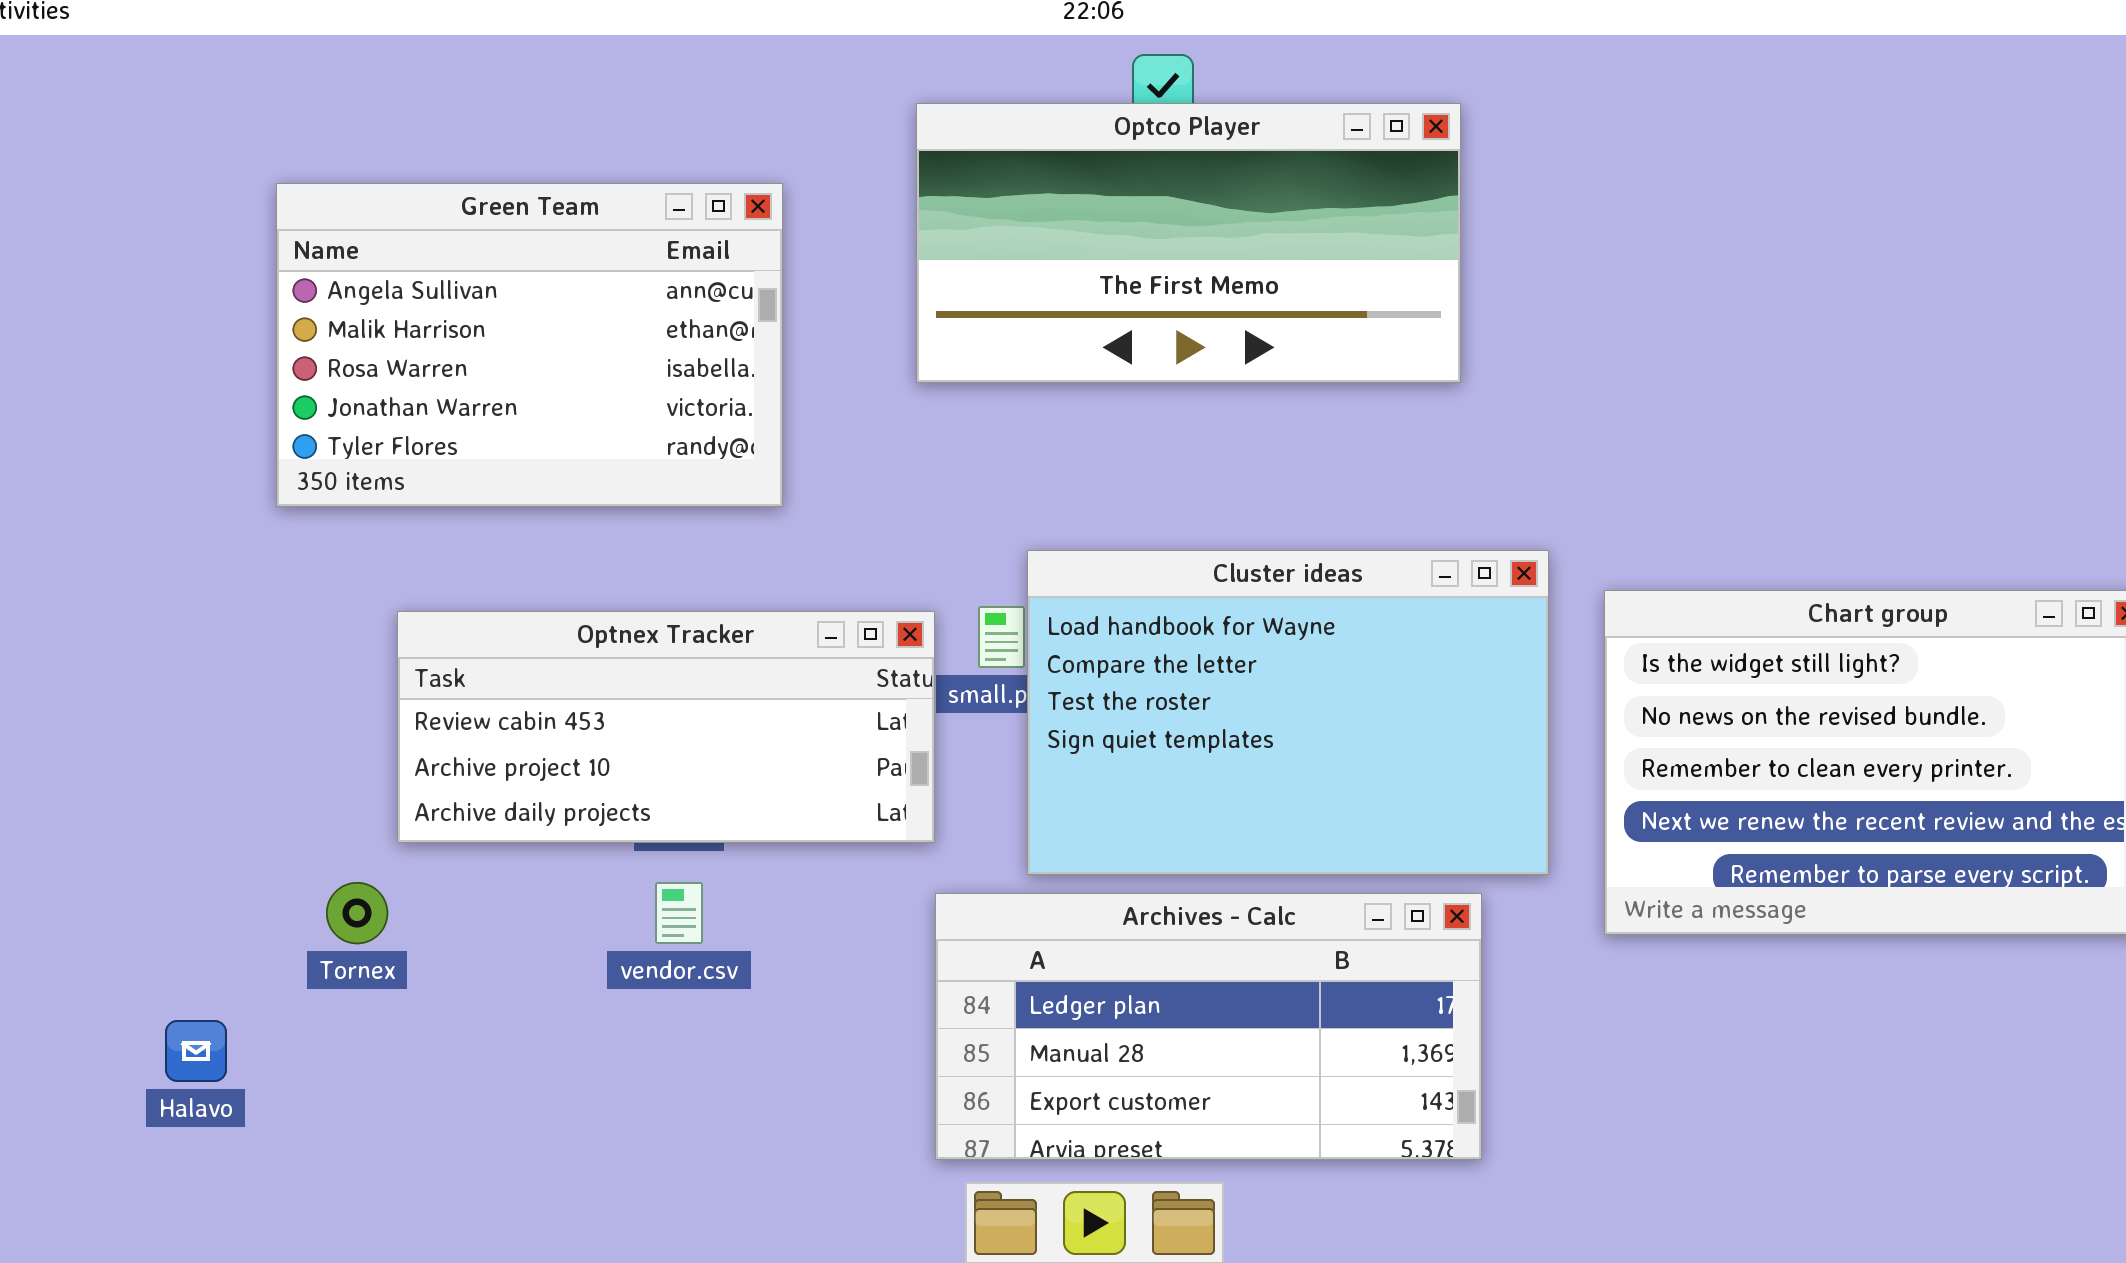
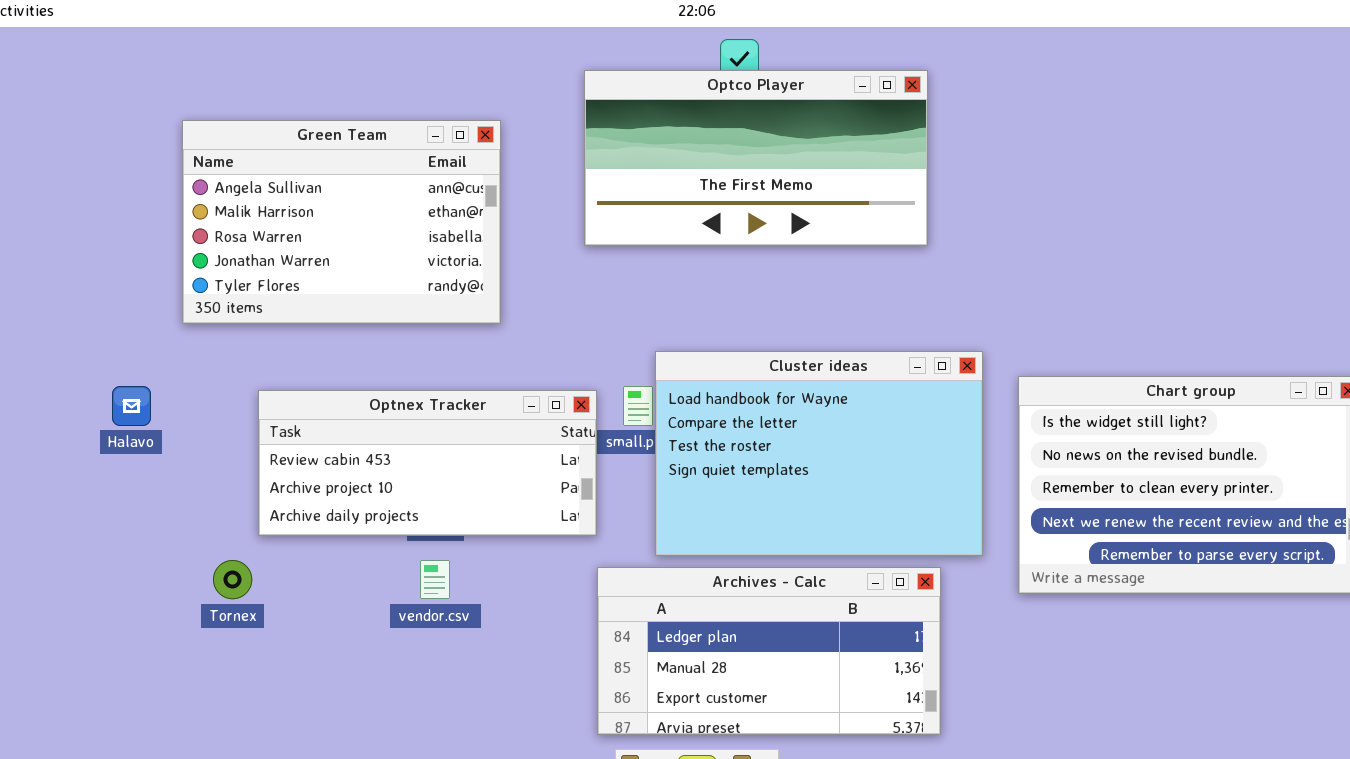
Halavo: [165,1020,227,1082] -> [112,386,151,426], moved

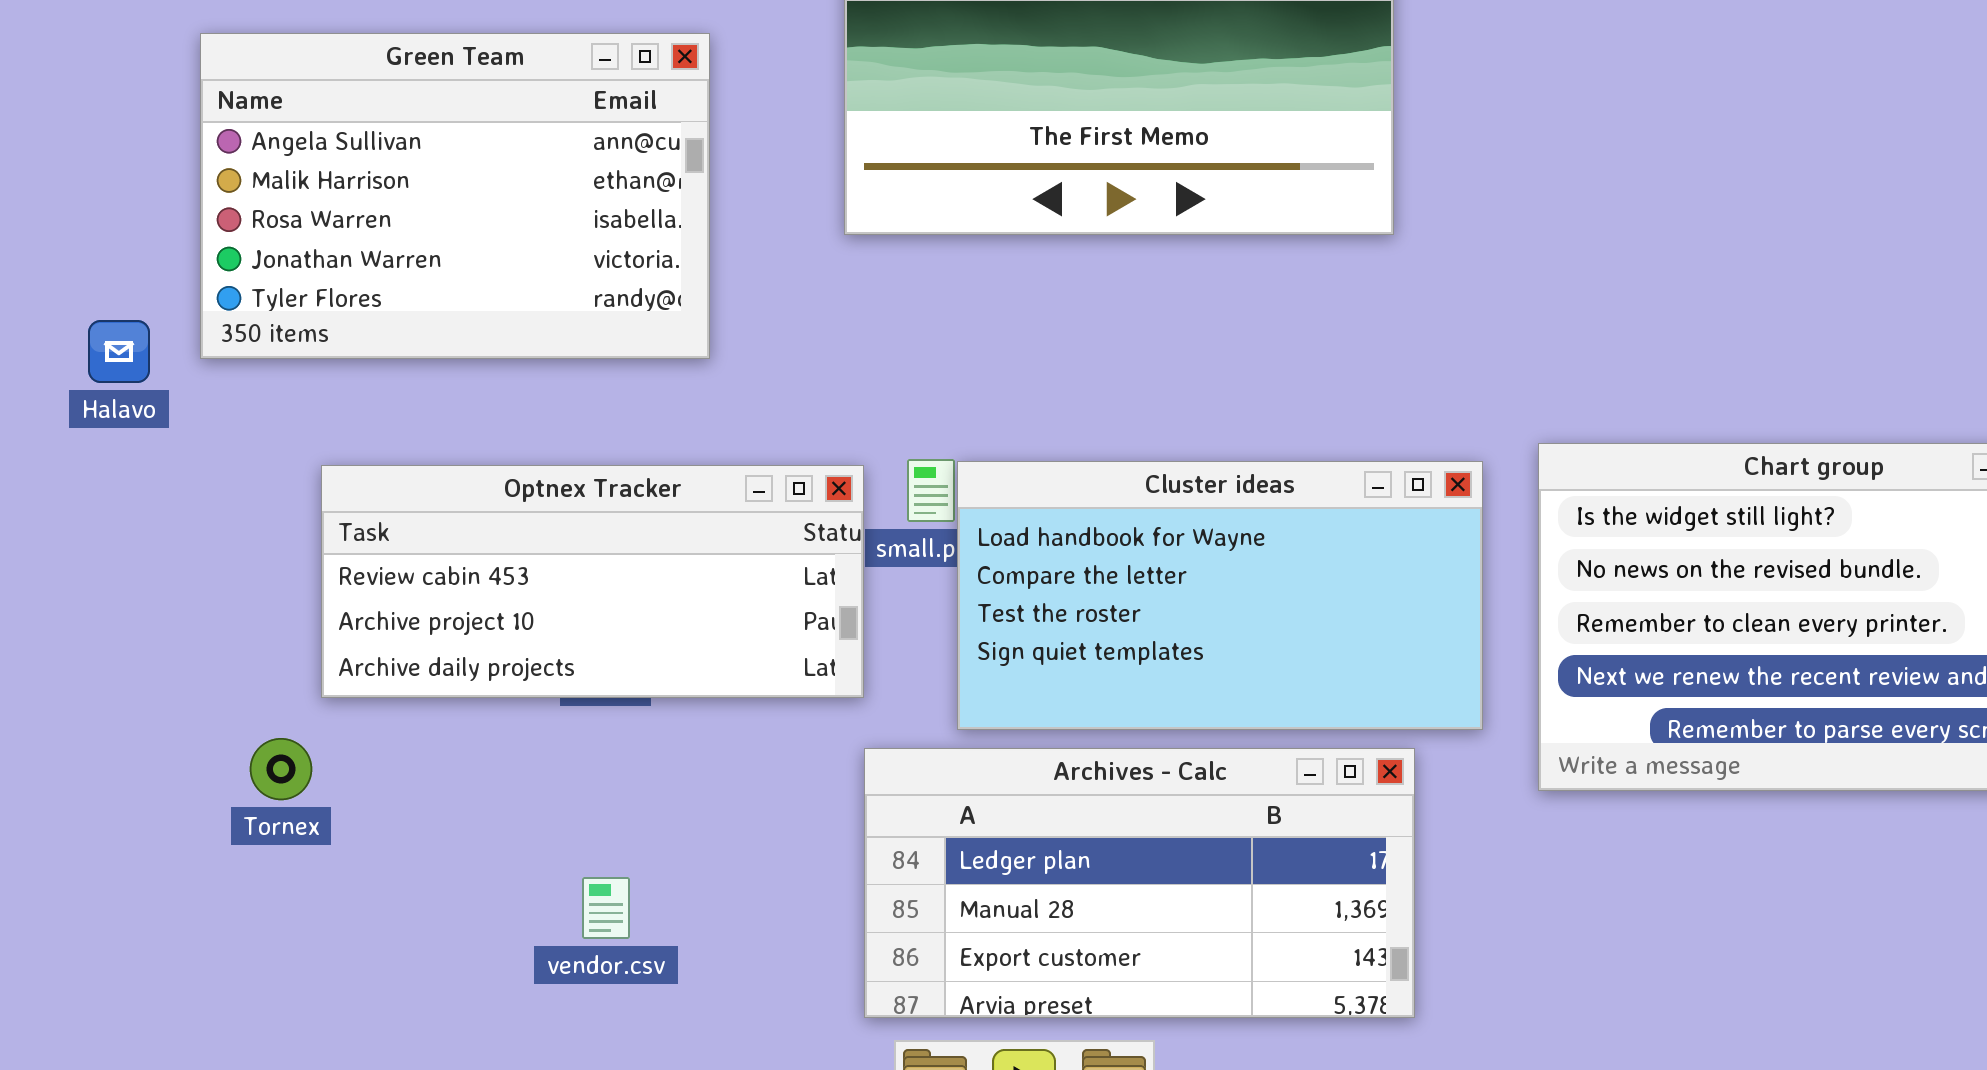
Cluster ideas: [655,351,983,556] -> [957,461,1483,730], resized
Halavo: [112,386,151,426] -> [88,320,150,383], moved
vendor.csv: [420,560,450,599] -> [582,877,630,939], moved

